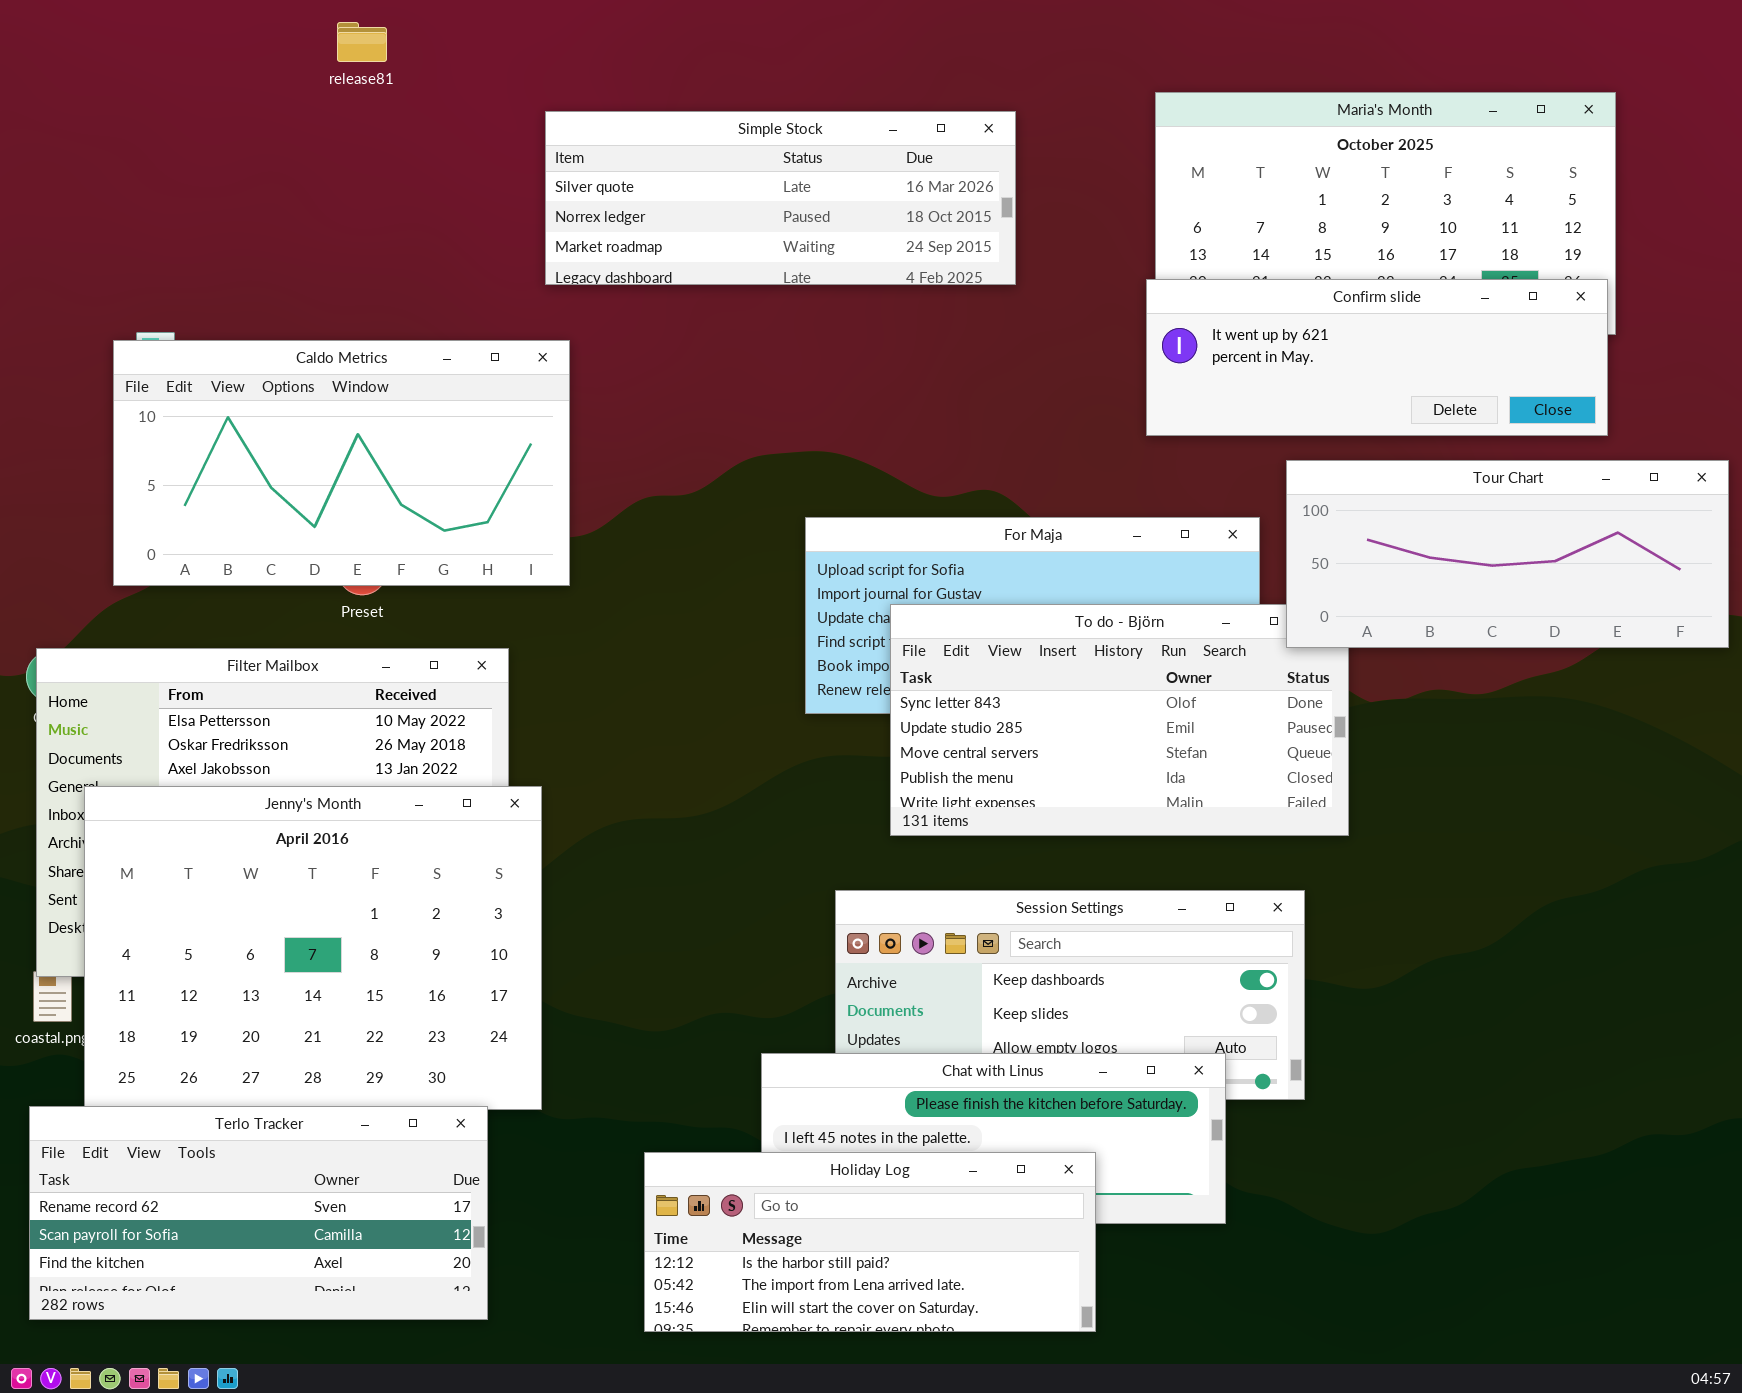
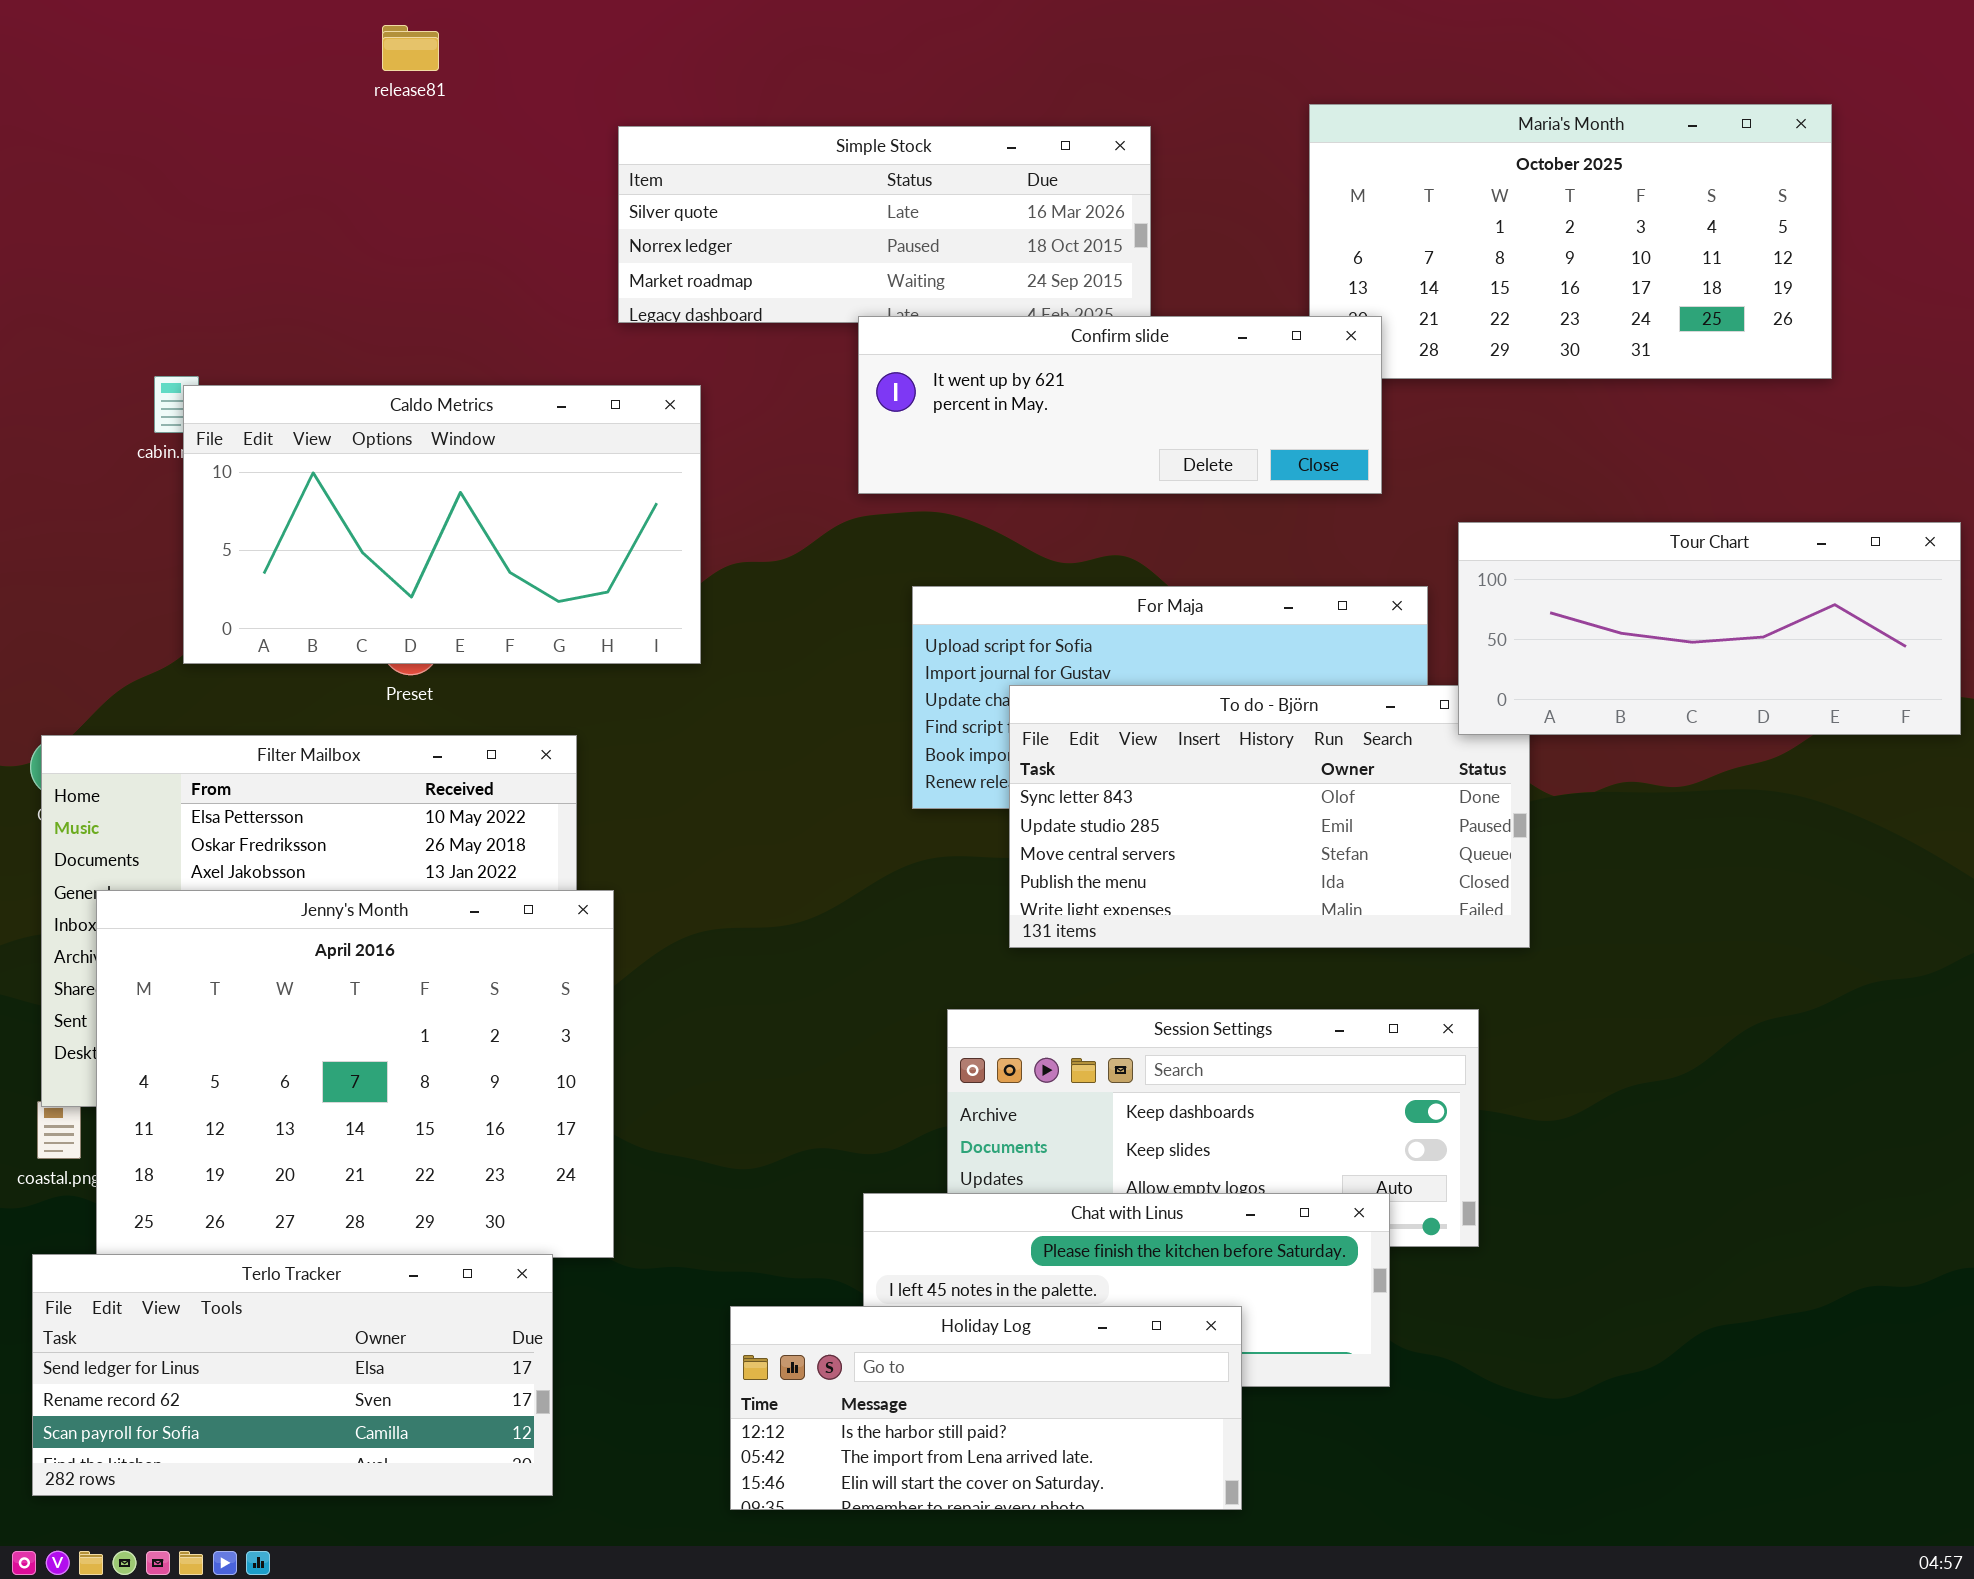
Confirm slide: [1146,279,1608,436] -> [858,316,1382,494], moved
Caldo Metrics: [113,340,570,586] -> [183,385,701,664], moved
Terlo Tracker: [29,1106,488,1320] -> [32,1254,553,1496], scrolled up 1 row

